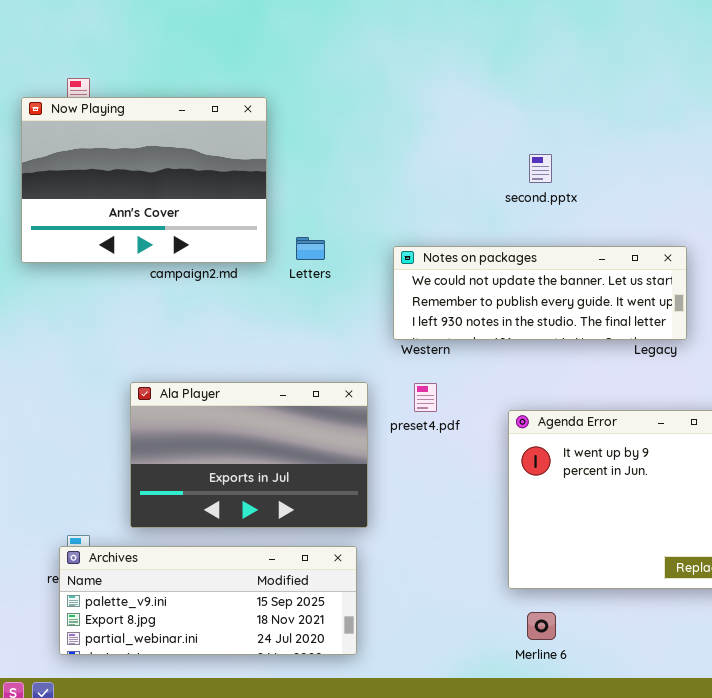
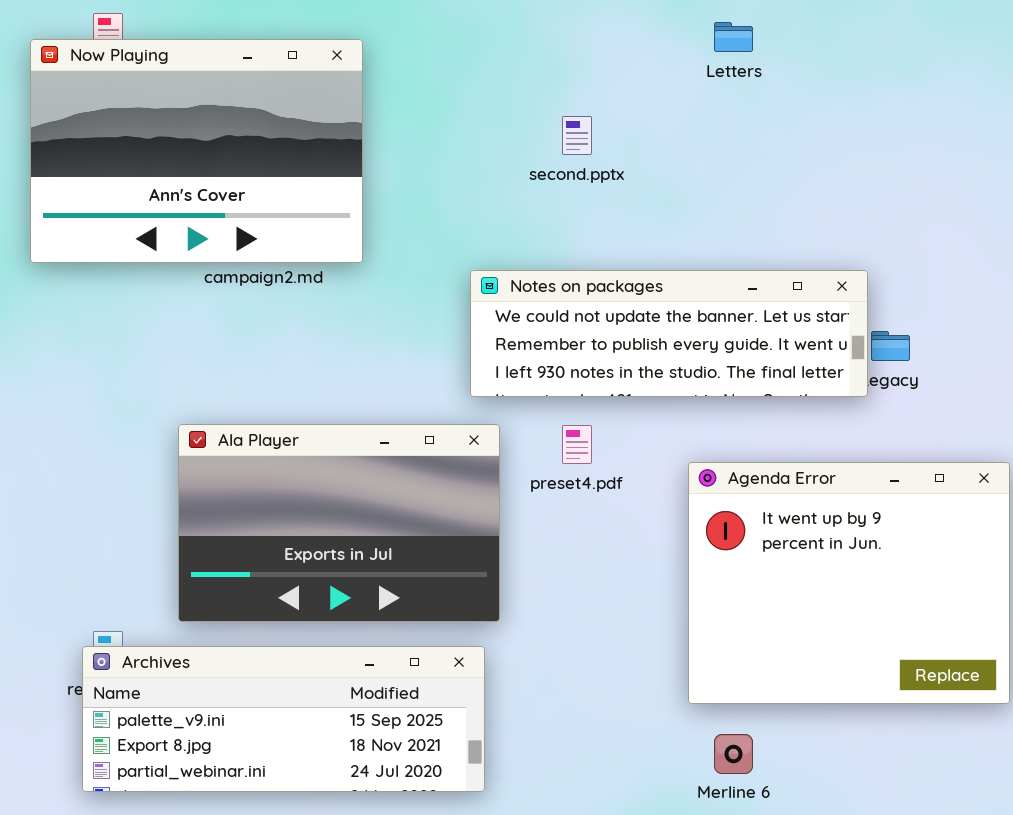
second.pptx: [529,154,552,183] -> [562,116,592,155], moved
Letters: [296,237,325,260] -> [714,22,753,52], moved
Notes on packages: [393,246,687,340] -> [470,270,868,397], moved

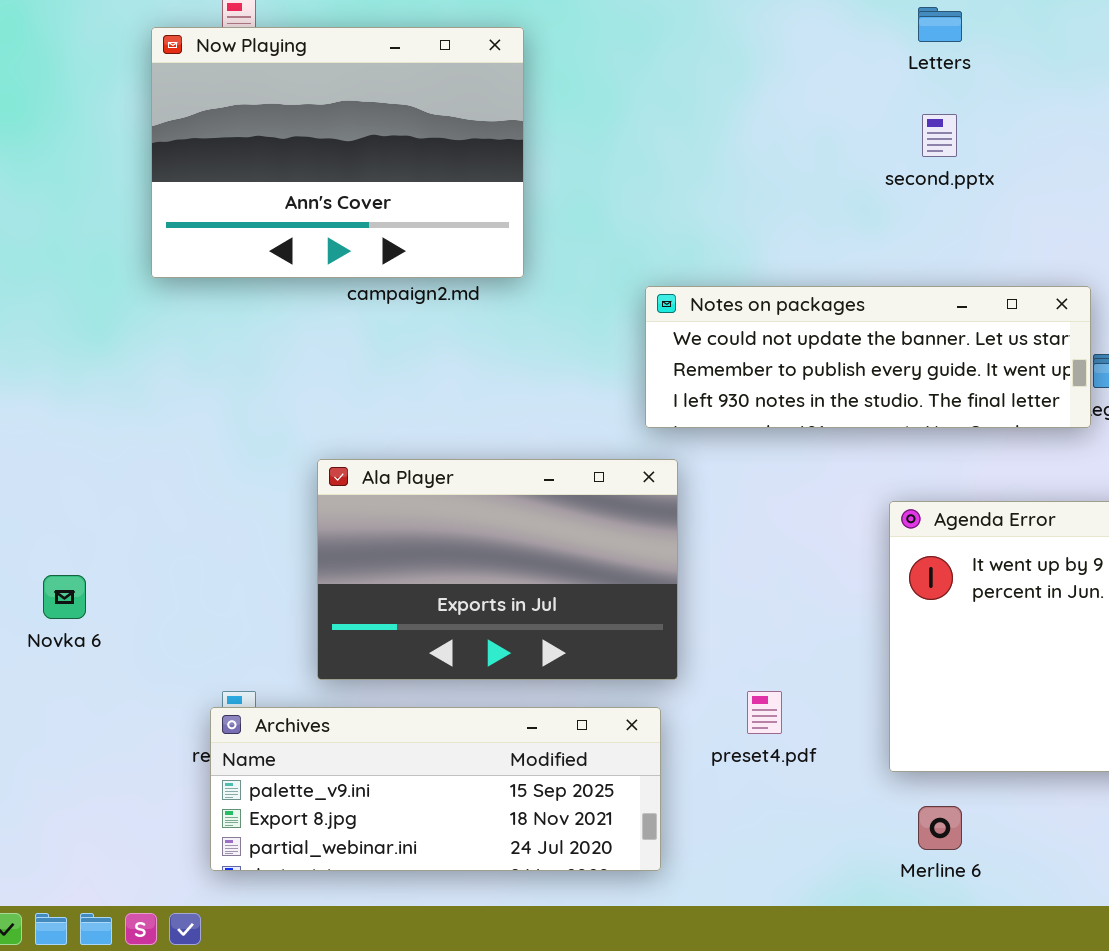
second.pptx: [562,116,592,155] -> [922,114,957,157], moved
preset4.pdf: [562,425,592,464] -> [747,691,782,734], moved

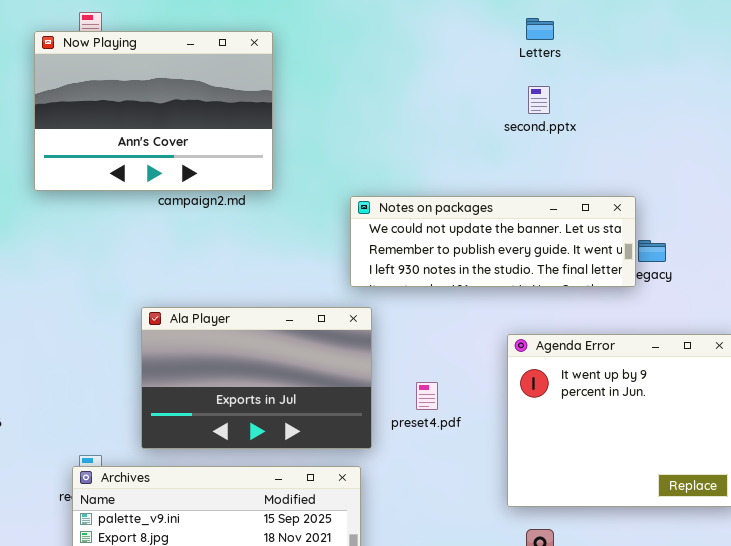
preset4.pdf: [747,691,782,734] -> [416,382,438,410], moved

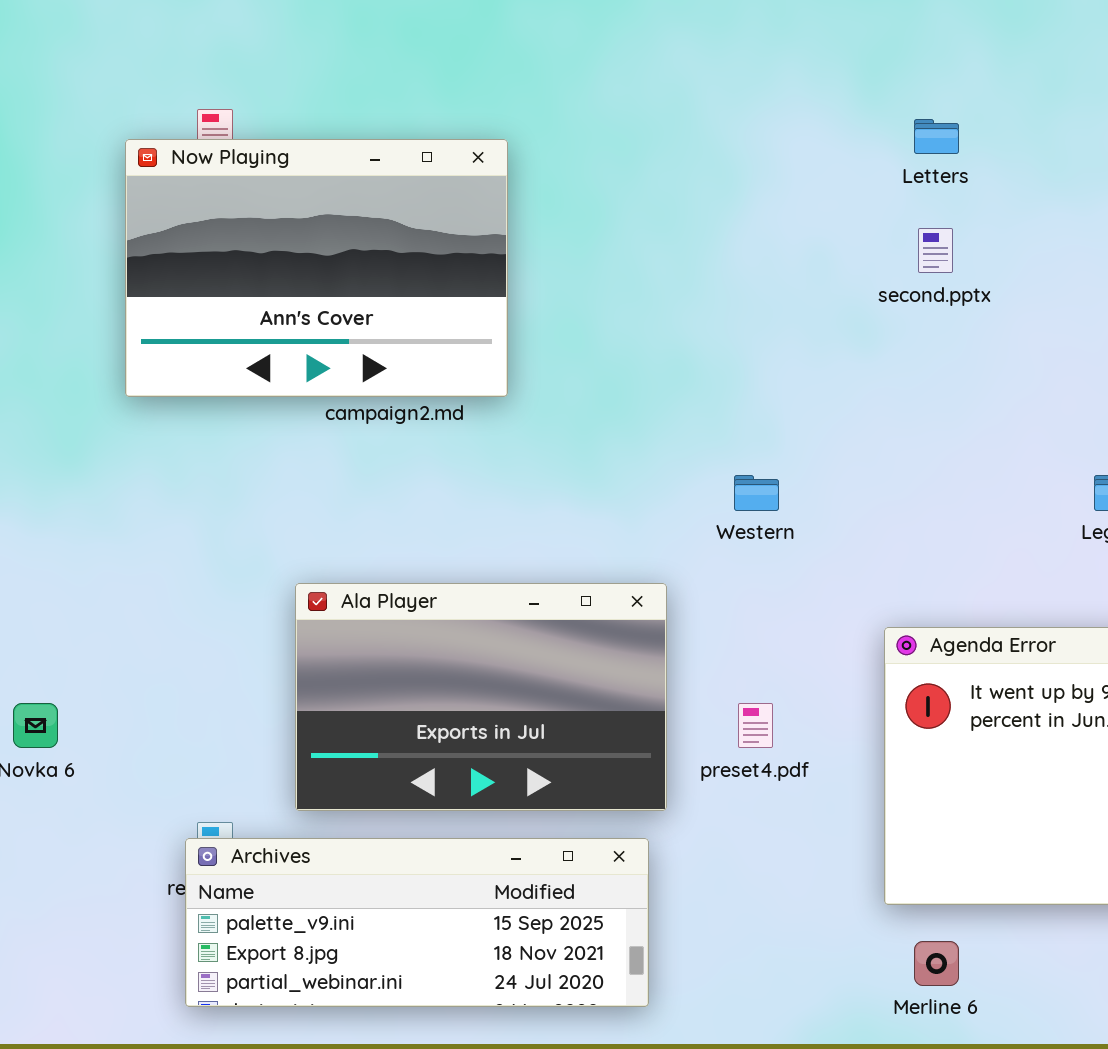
Notes on packages: [350,196,636,287] -> none, closed

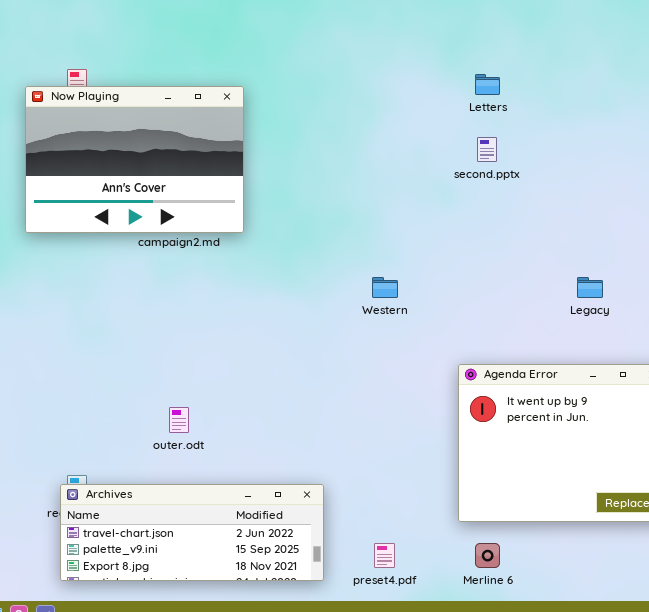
Ala Player: [295,583,667,811] -> none, closed
preset4.pdf: [738,703,773,748] -> [374,543,395,568], moved
Archives: [185,838,649,1007] -> [60,484,324,581], scrolled up 1 row

